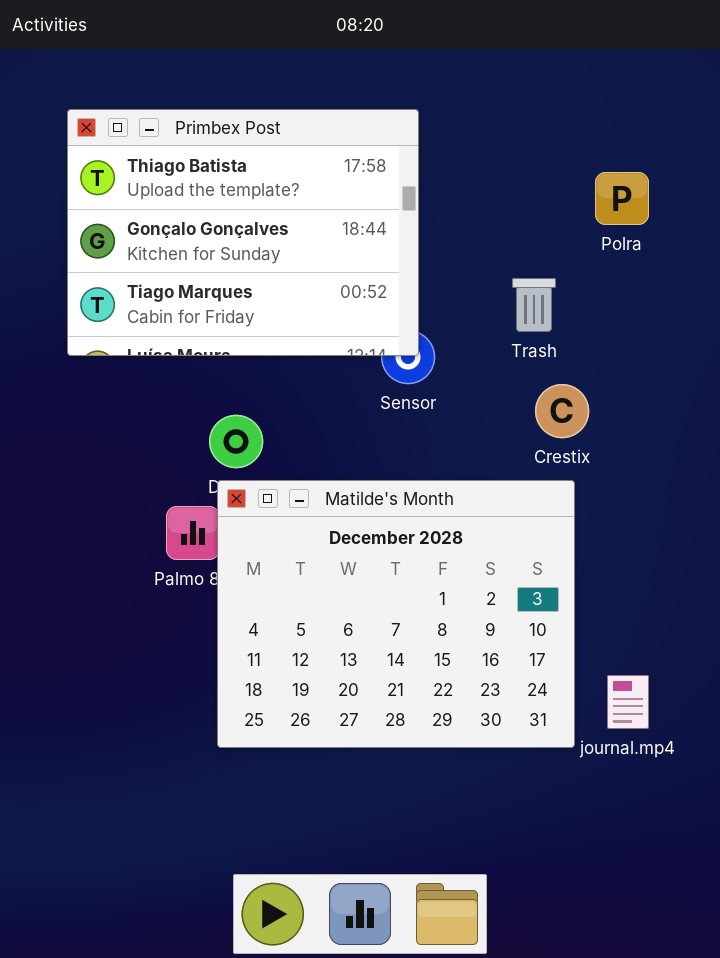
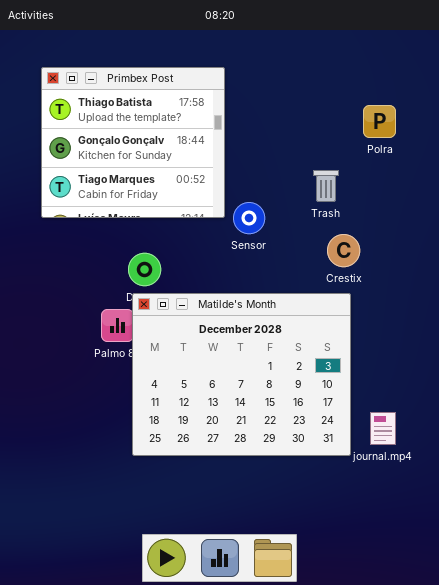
Primbex Post: [67,109,419,356] -> [41,67,225,218], resized

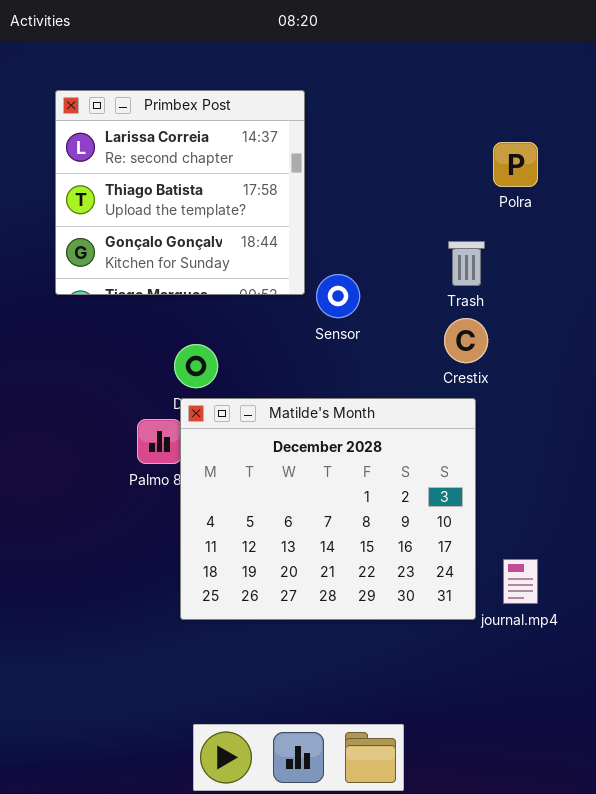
Primbex Post: [41,67,225,218] -> [55,90,305,295], scrolled up 1 row
Trash: [313,170,339,202] -> [448,241,485,286], moved

